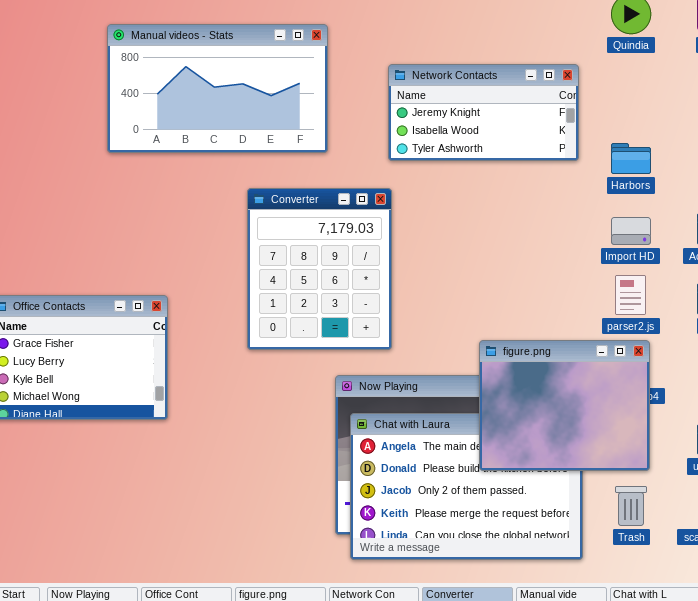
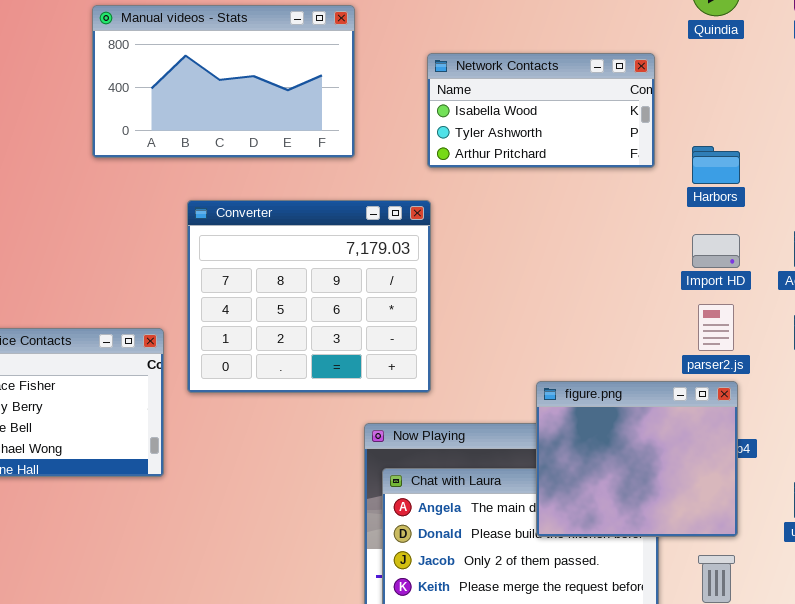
Network Contacts: [388,64,579,161] -> [427,53,655,168], scrolled down 1 row
Converter: [247,188,392,350] -> [187,200,431,393], resized

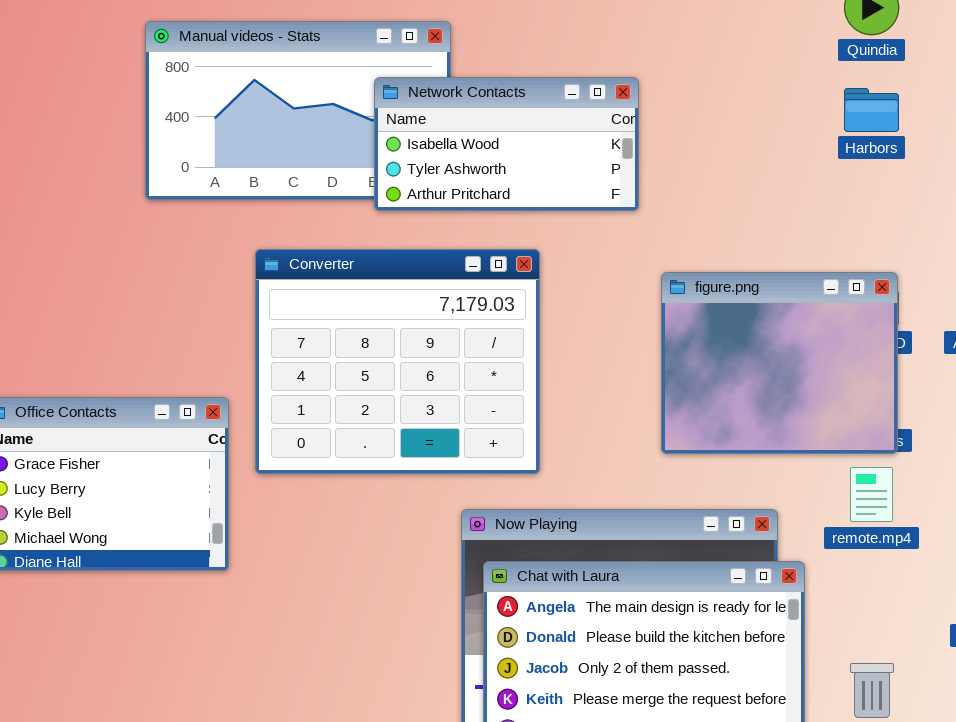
Network Contacts: [427,53,655,168] -> [374,77,639,211], moved
Harbors: [692,146,740,184] -> [844,88,899,132], moved
figure.png: [536,381,738,537] -> [661,272,898,454], moved

